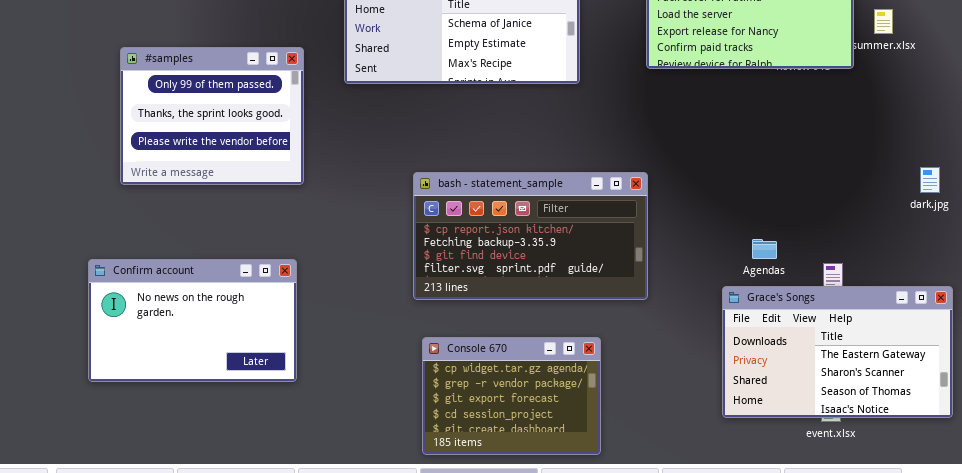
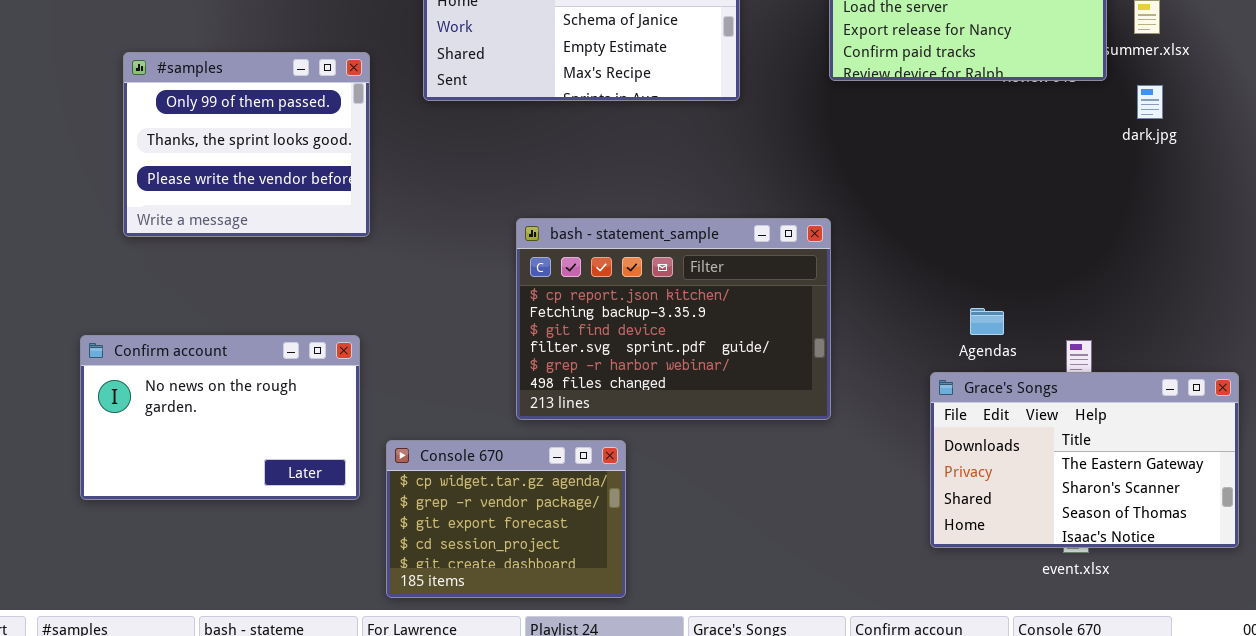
dark.jpg: [920,167,940,193] -> [1137,85,1163,119], moved
bash - statement_sample: [413,172,648,300] -> [516,218,831,420], resized
Console 670: [422,337,601,455] -> [386,440,626,598], moved

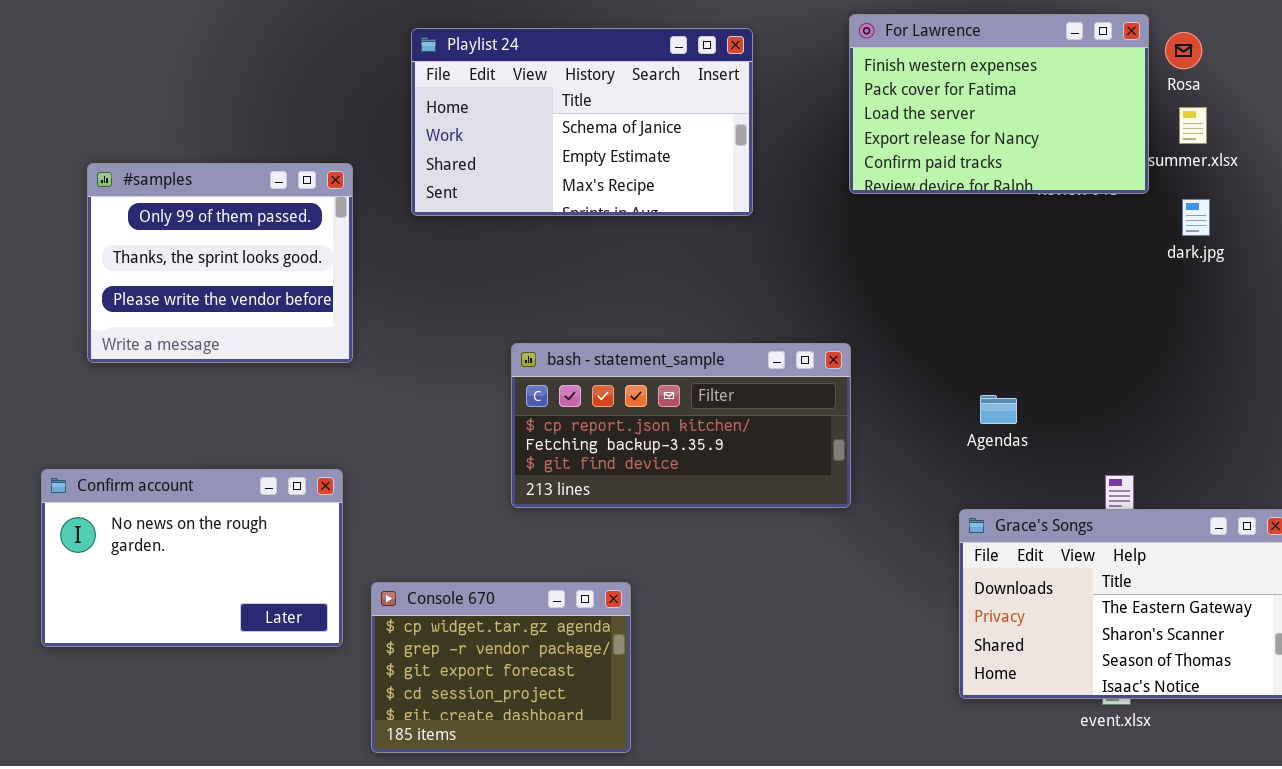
bash - statement_sample: [516,218,831,420] -> [511,343,851,508], resized
Agendas: [970,308,1004,335] -> [980,395,1017,424], moved

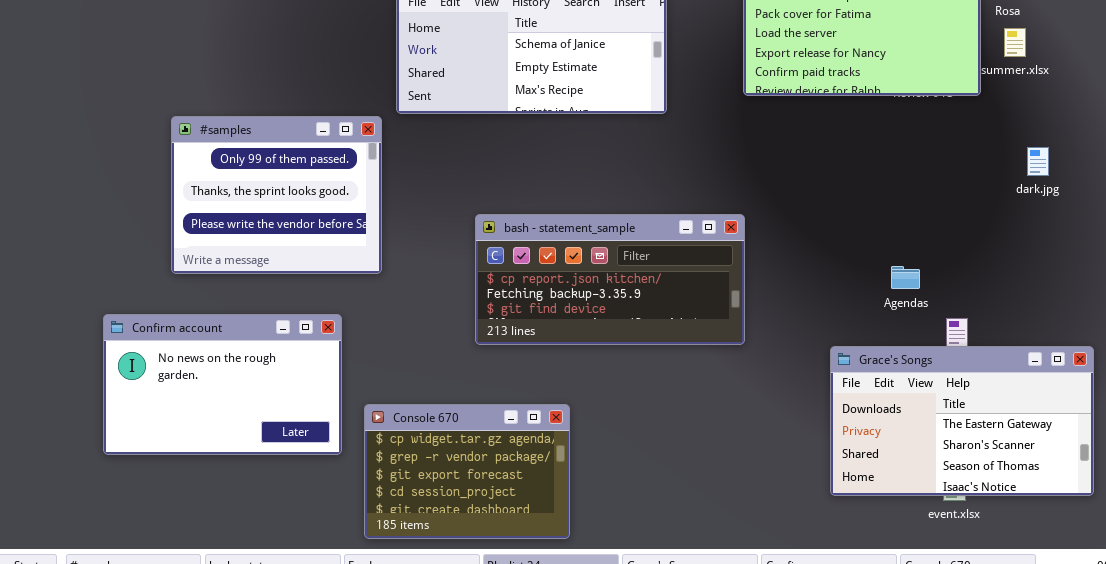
#samples: [87,163,353,363] -> [171,116,382,274], moved
dark.jpg: [1182,199,1210,236] -> [1027,147,1049,176], moved
Agendas: [980,395,1017,424] -> [891,266,920,289], moved

